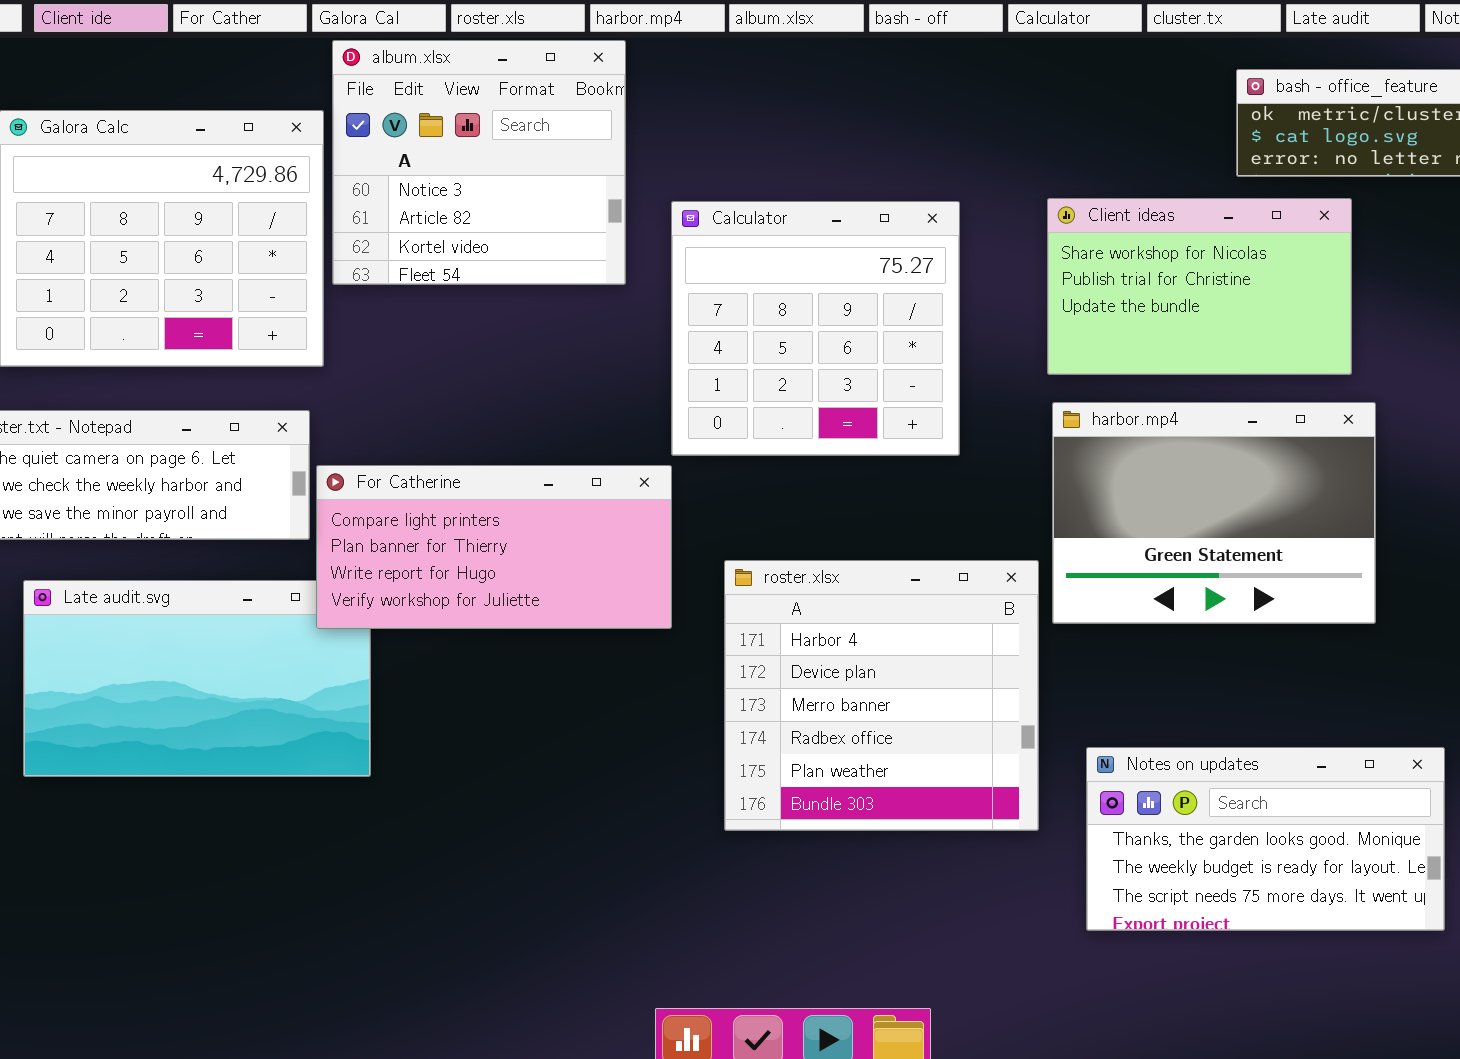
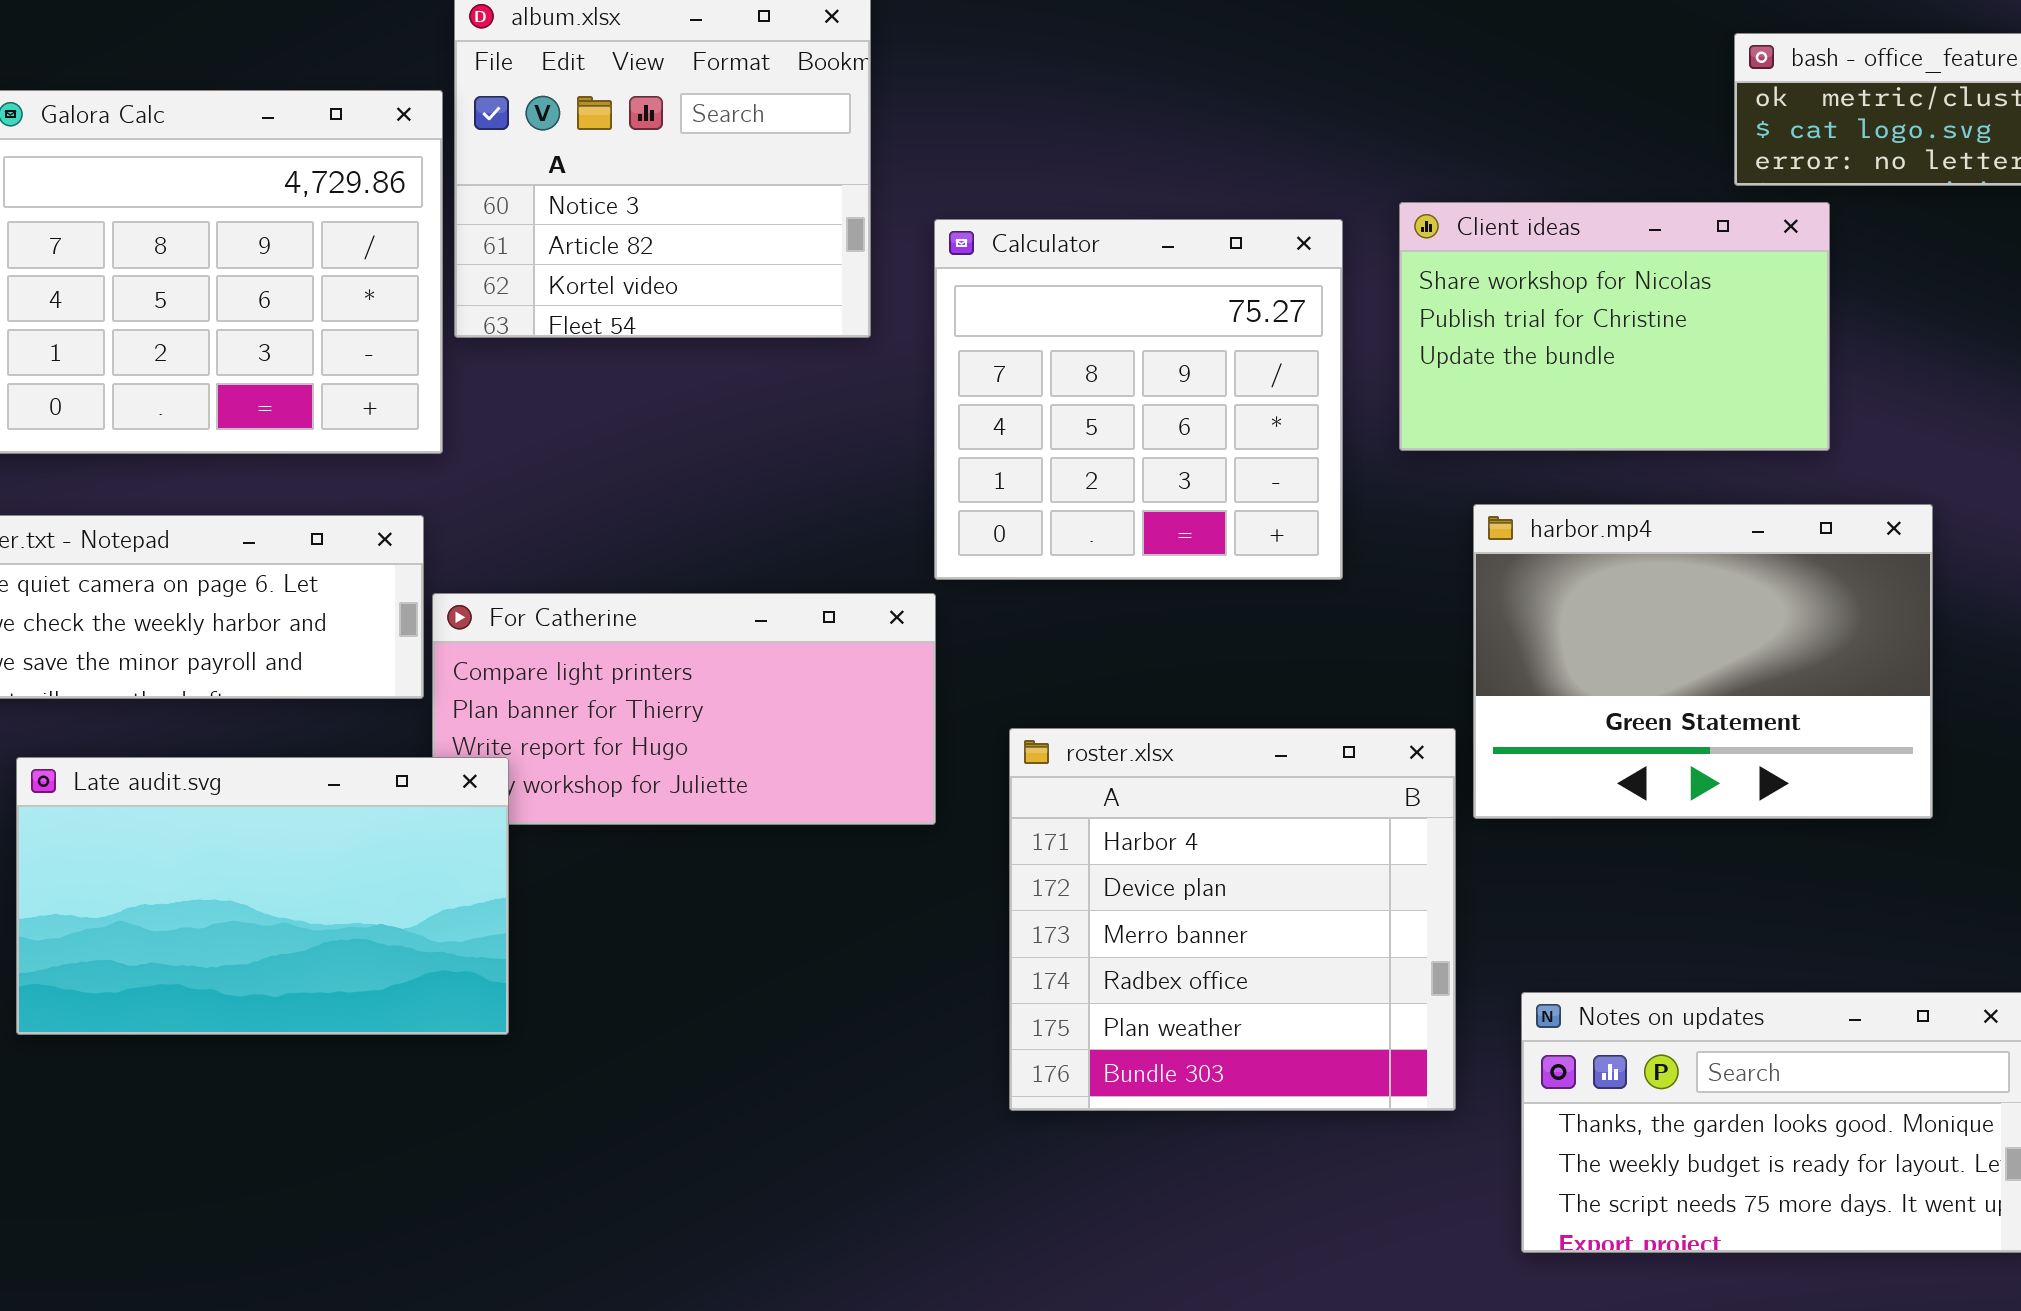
Client ideas: [1047,198,1352,375] -> [1399,202,1830,451], moved
Late audit.svg: [23,580,371,777] -> [16,757,509,1035], raised

